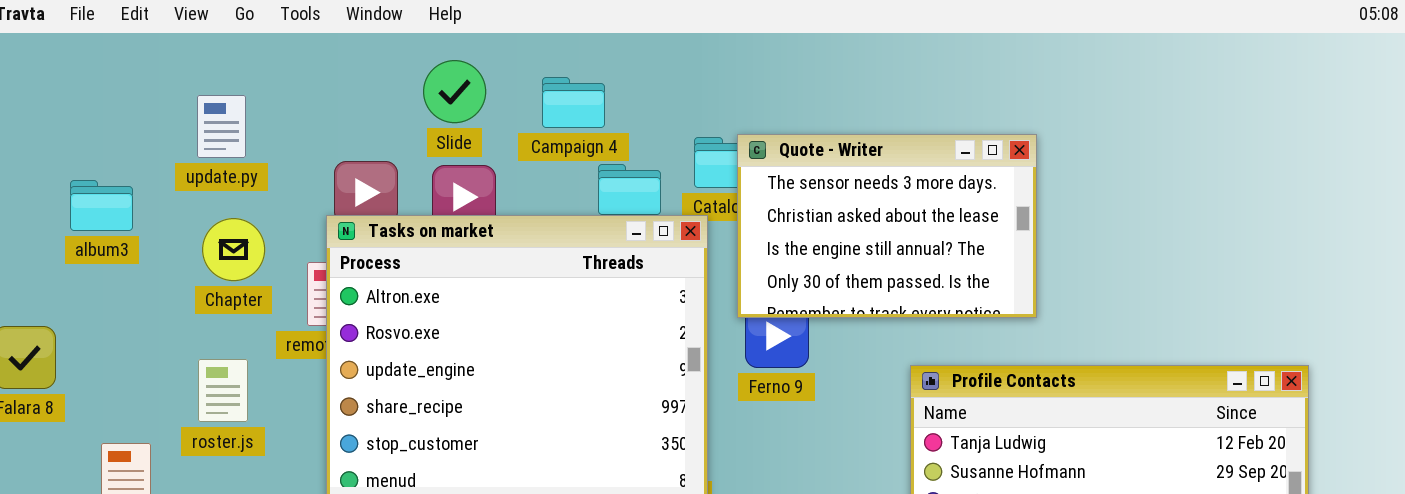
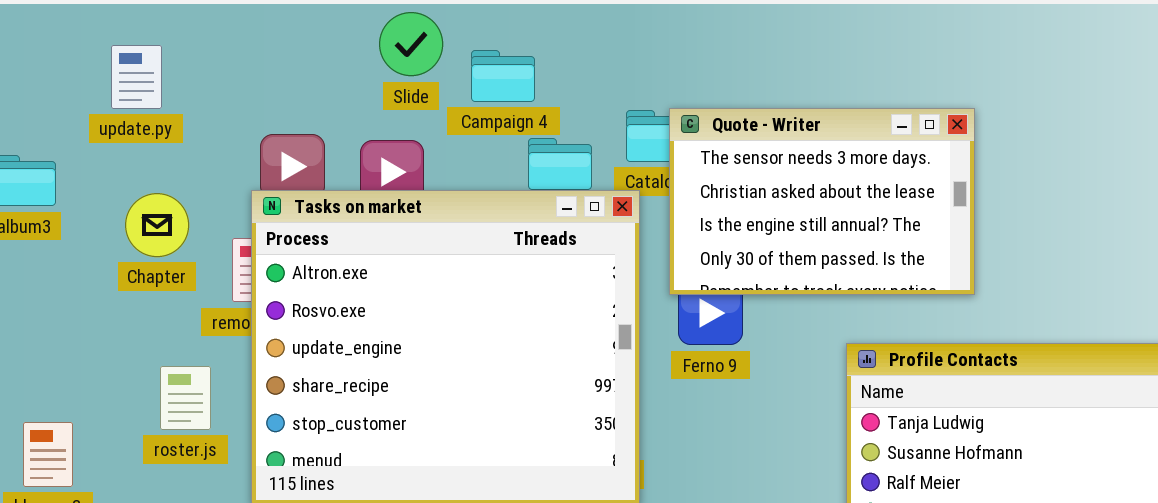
Slide: [423,60,486,123] -> [379,12,443,76], moved
update.py: [197,95,246,158] -> [111,45,162,109], moved
roster.js: [198,359,248,422] -> [160,366,211,430], moved

